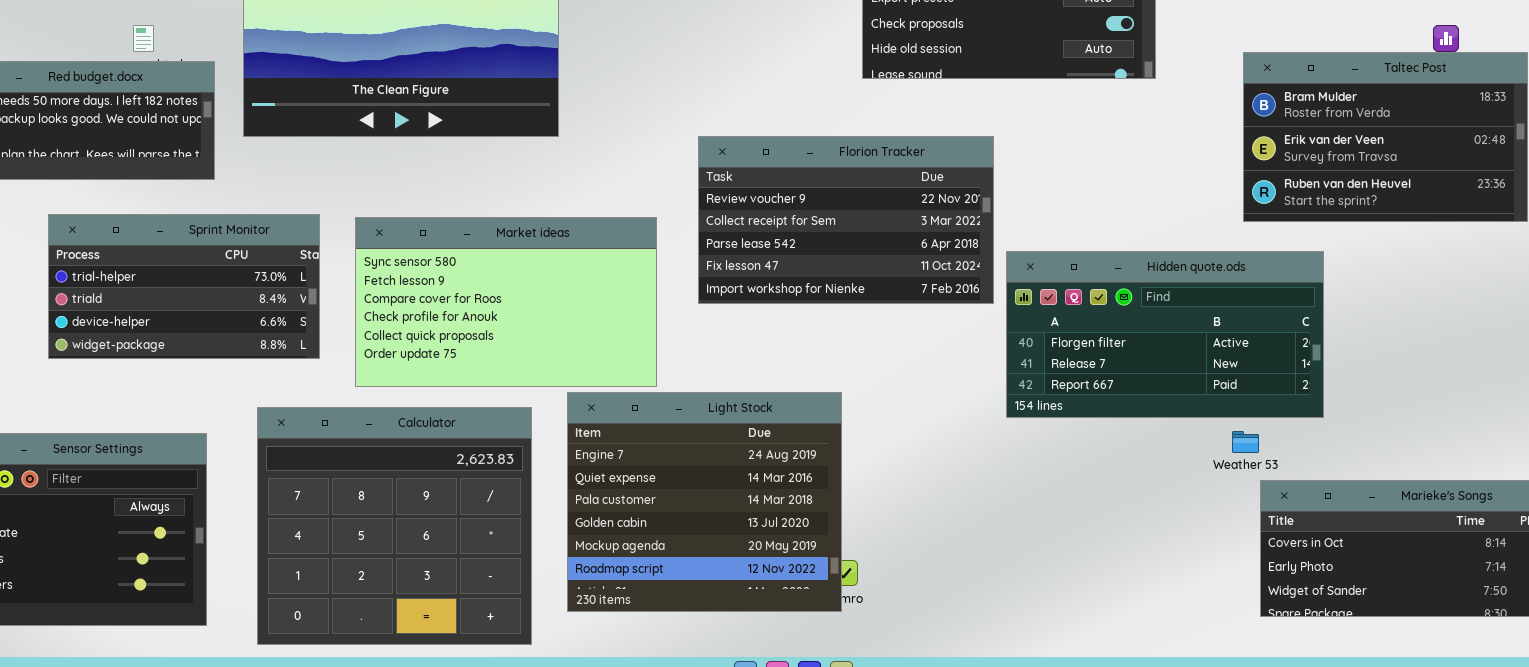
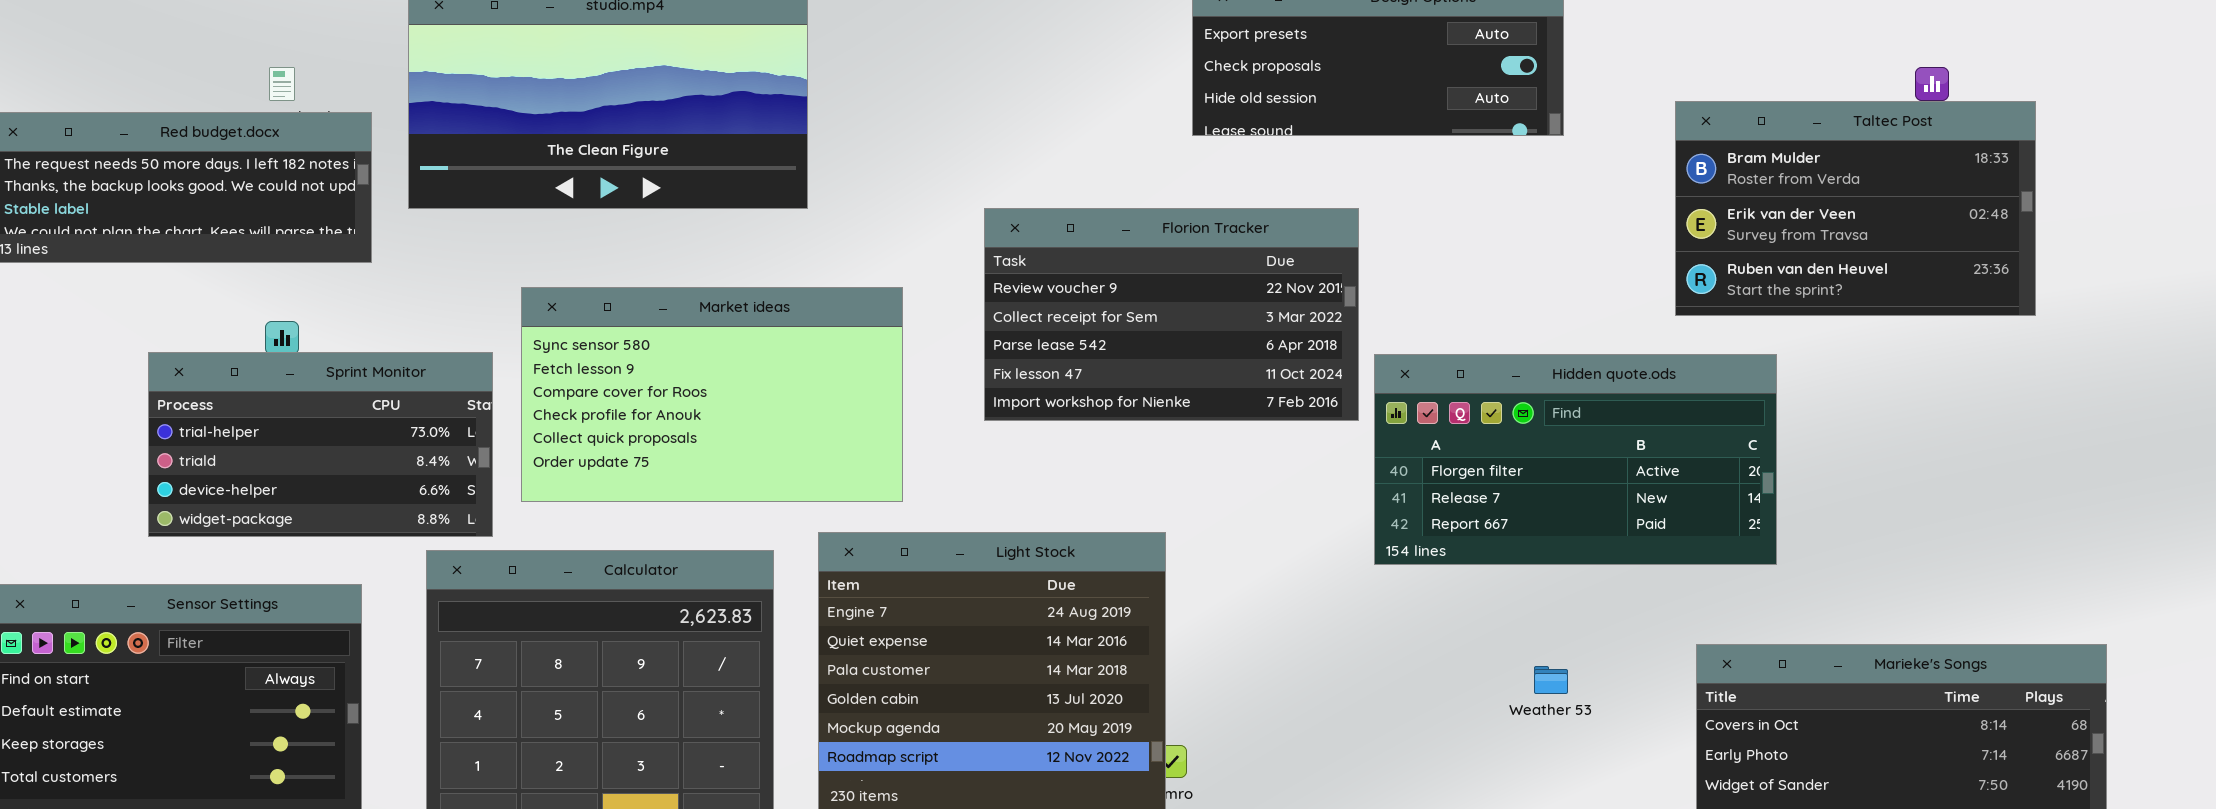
Sprint Monitor: [48,214,320,359] -> [148,352,493,537], moved
Market ideas: [355,217,657,387] -> [521,287,903,502], moved
Weather 53: [1232,431,1259,453] -> [1534,666,1568,694], moved

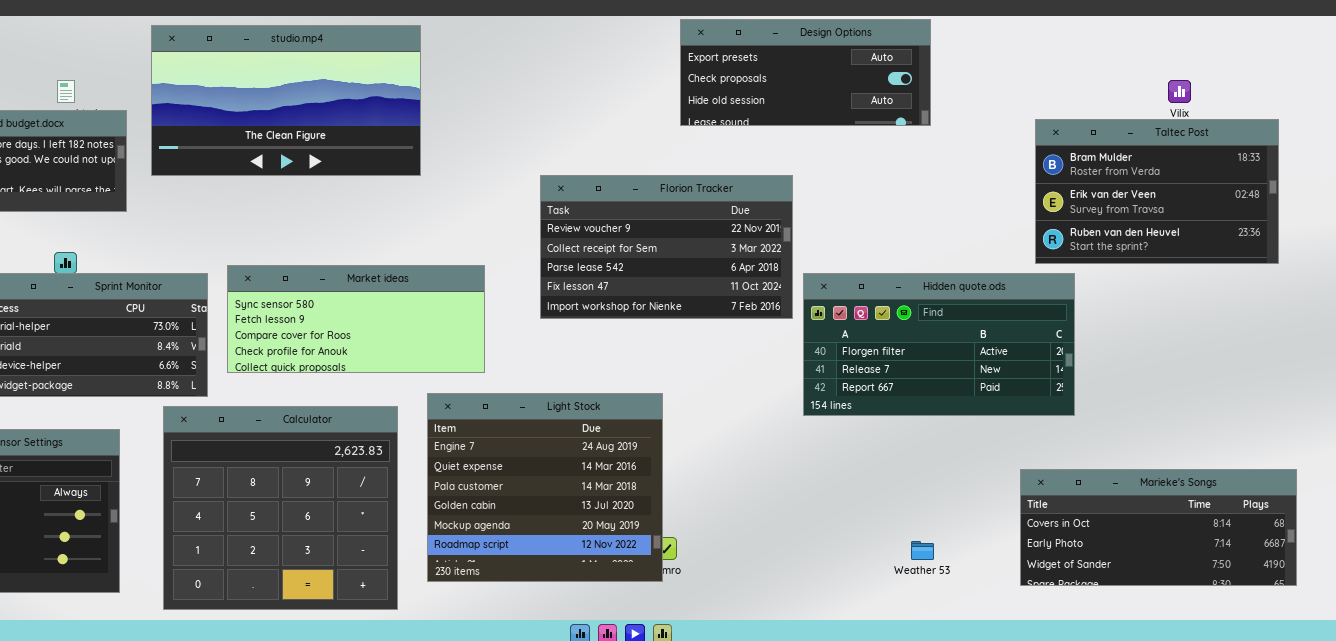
Taltec Post: [1675,101,2036,316] -> [1035,119,1279,264], moved
Market ideas: [521,287,903,502] -> [227,265,485,373], resized
Weather 53: [1534,666,1568,694] -> [911,541,934,560], moved

